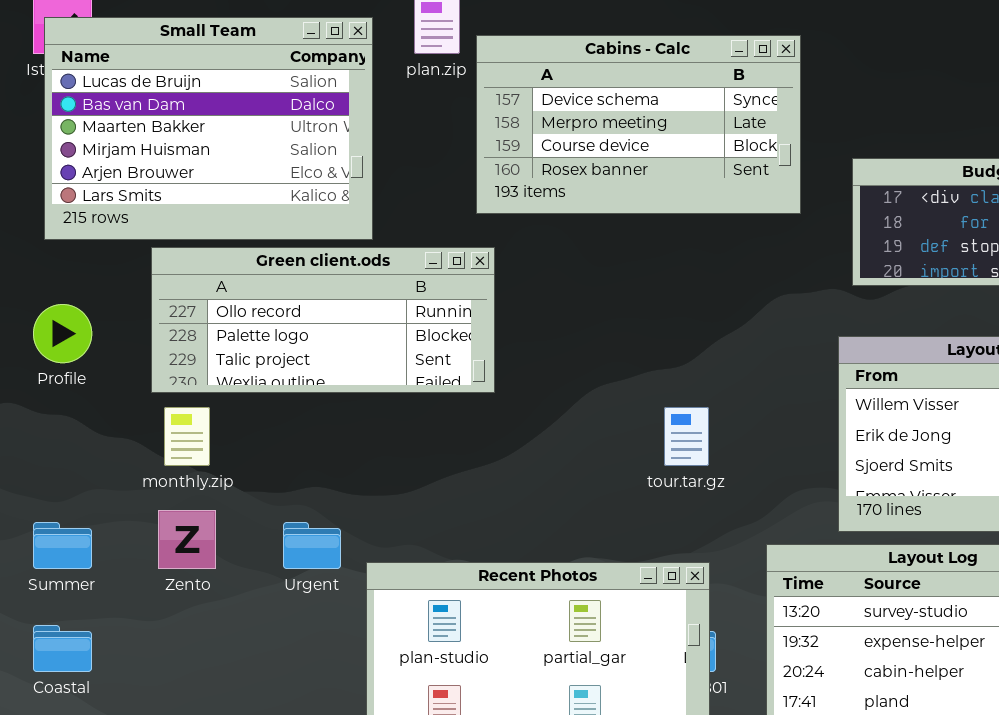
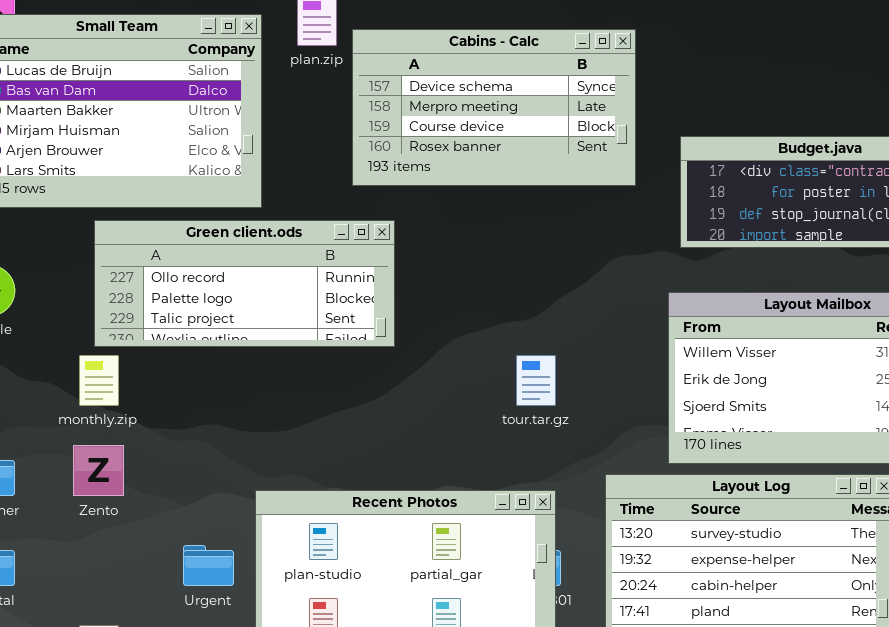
Green client.ods: [151,247,495,393] -> [94,220,395,347], moved
Urgent: [283,522,341,569] -> [183,545,234,586], moved

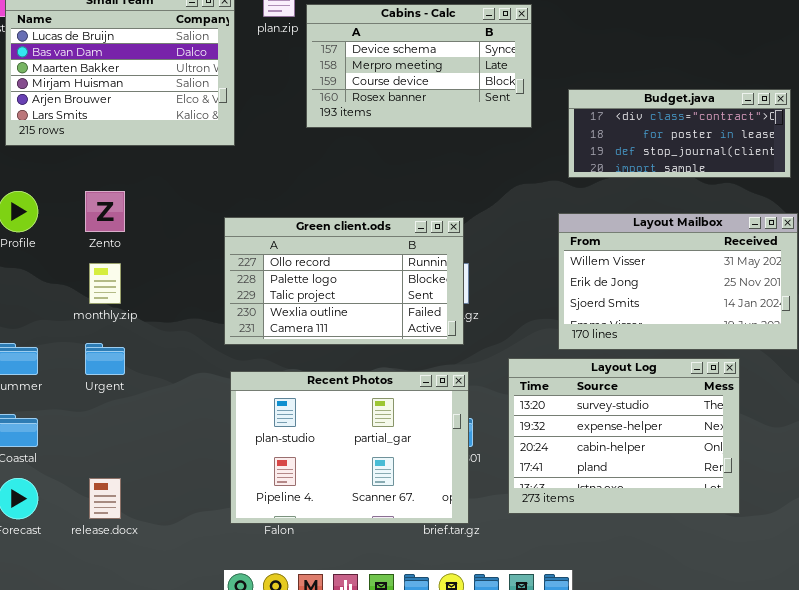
Green client.ods: [94,220,395,347] -> [224,217,464,345], moved, resized
Zento: [73,445,124,496] -> [85,191,125,232], moved
Urgent: [183,545,234,586] -> [85,343,125,375], moved

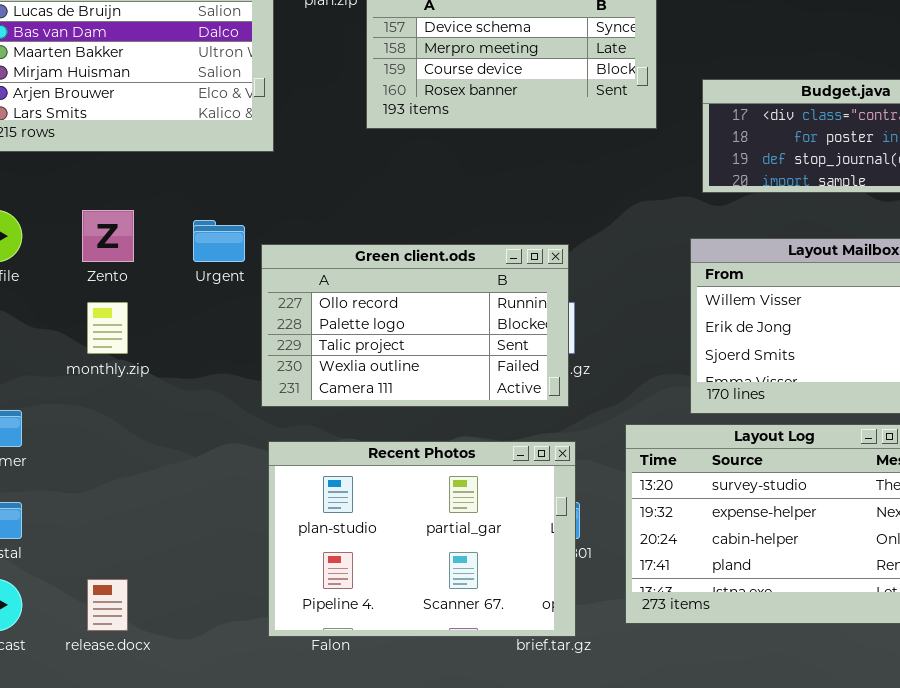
Urgent: [85,343,125,375] -> [193,220,245,262], moved

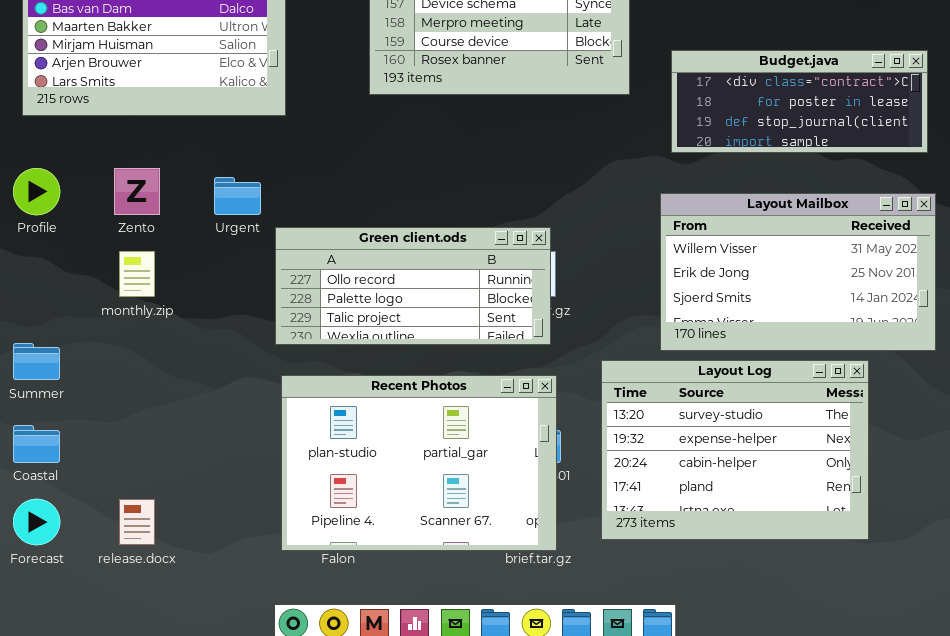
Green client.ods: [261,244,569,407] -> [275,227,551,345], resized

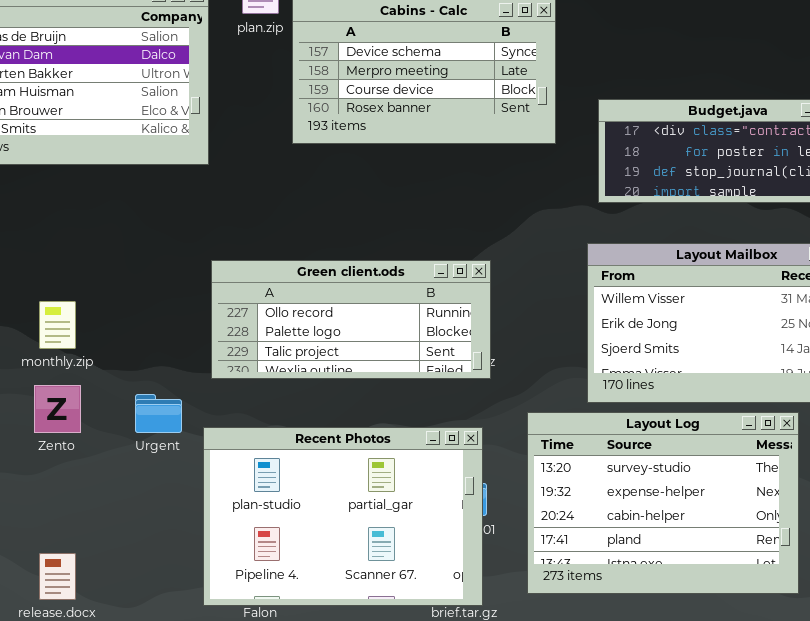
Zento: [114,168,160,215] -> [34,385,81,433], moved
Urgent: [214,177,261,215] -> [135,394,182,433], moved
Green client.ods: [275,227,551,345] -> [211,260,491,379], moved

